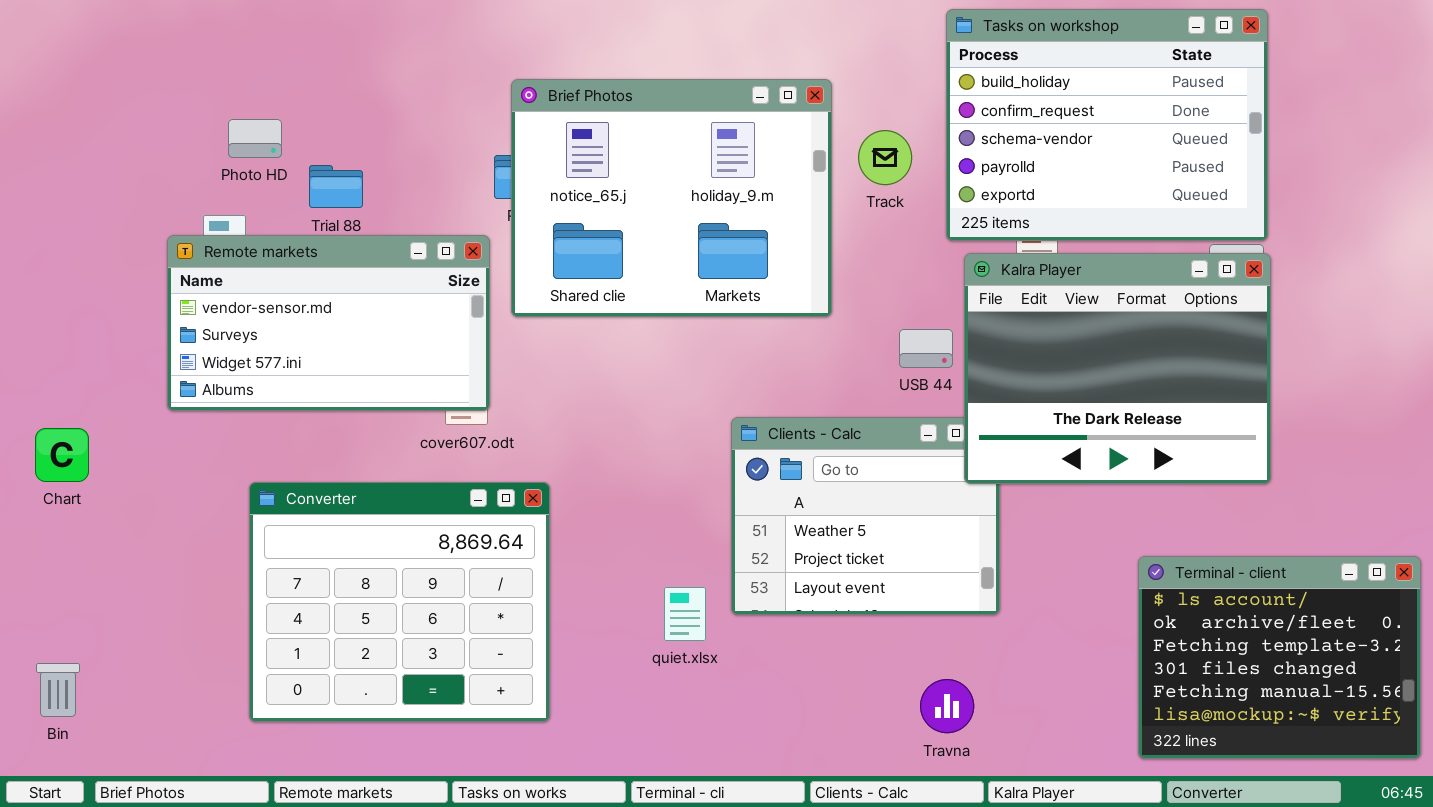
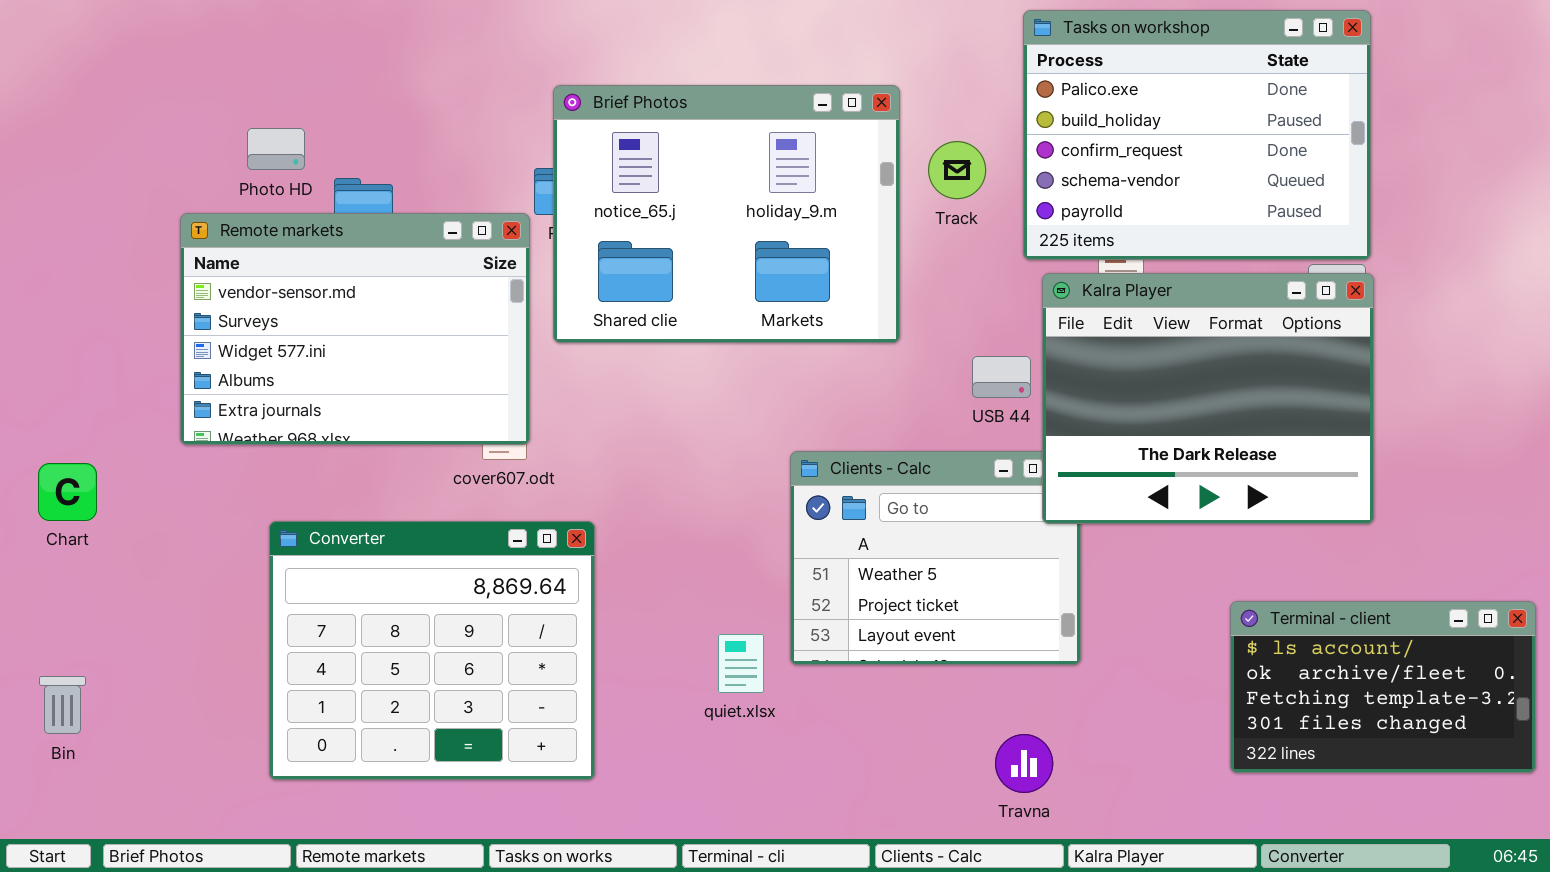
Tasks on workshop: [946,9,1268,241] -> [1023,10,1371,260], scrolled up 1 row
Remote markets: [167,235,490,411] -> [180,213,530,445], resized
Terminal - client: [1138,556,1421,759] -> [1230,601,1536,773], resized
Bin: [36,663,80,717] -> [39,676,86,734], moved

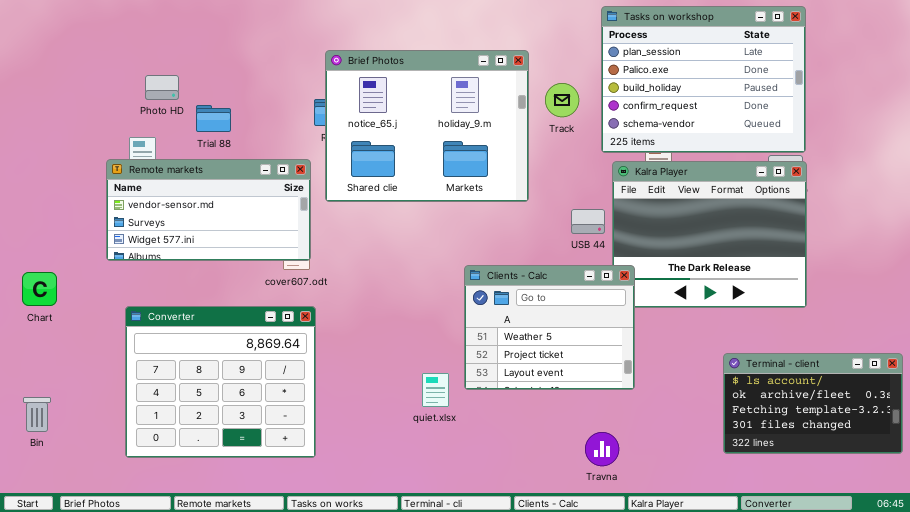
Tasks on workshop: [1023,10,1371,260] -> [601,6,806,153], scrolled up 1 row
Remote markets: [180,213,530,445] -> [106,159,311,261], resized
Clients - Calc: [790,451,1081,665] -> [464,265,635,390], raised
Converter: [269,521,595,780] -> [125,306,316,458], moved

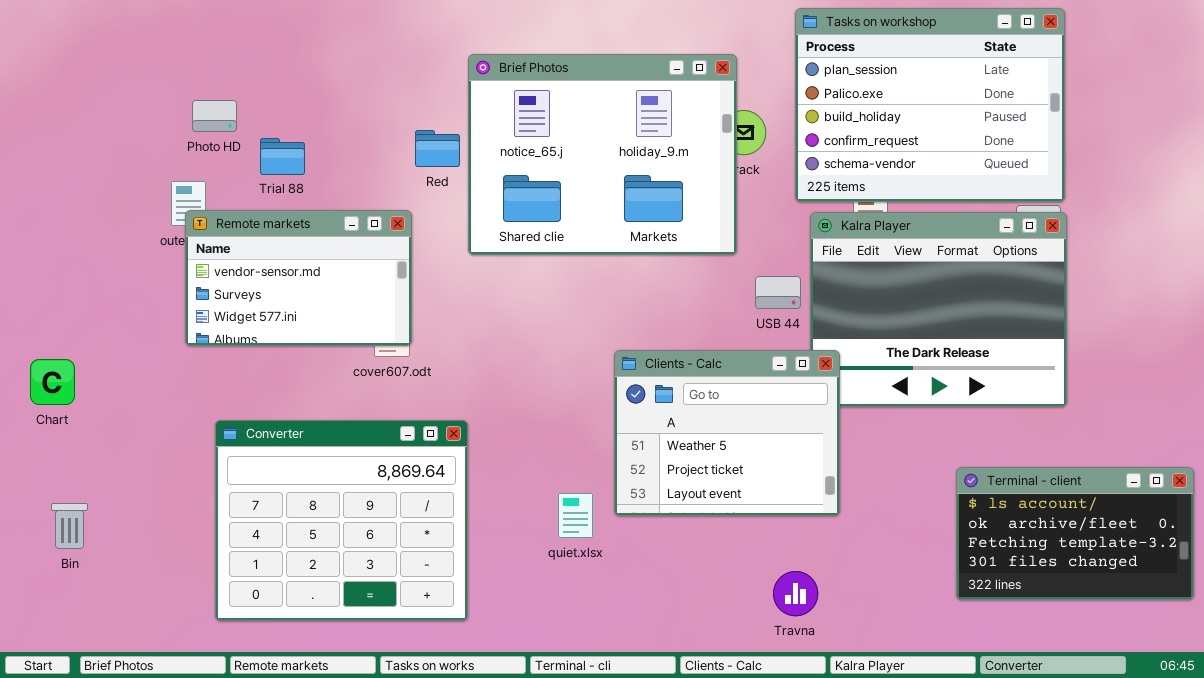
Brief Photos: [325,50,529,202] -> [468,54,737,255], moved
Remote markets: [106,159,311,261] -> [185,210,412,346], resized
Converter: [125,306,316,458] -> [215,420,468,621], moved
Bin: [23,397,51,432] -> [51,503,88,549], moved

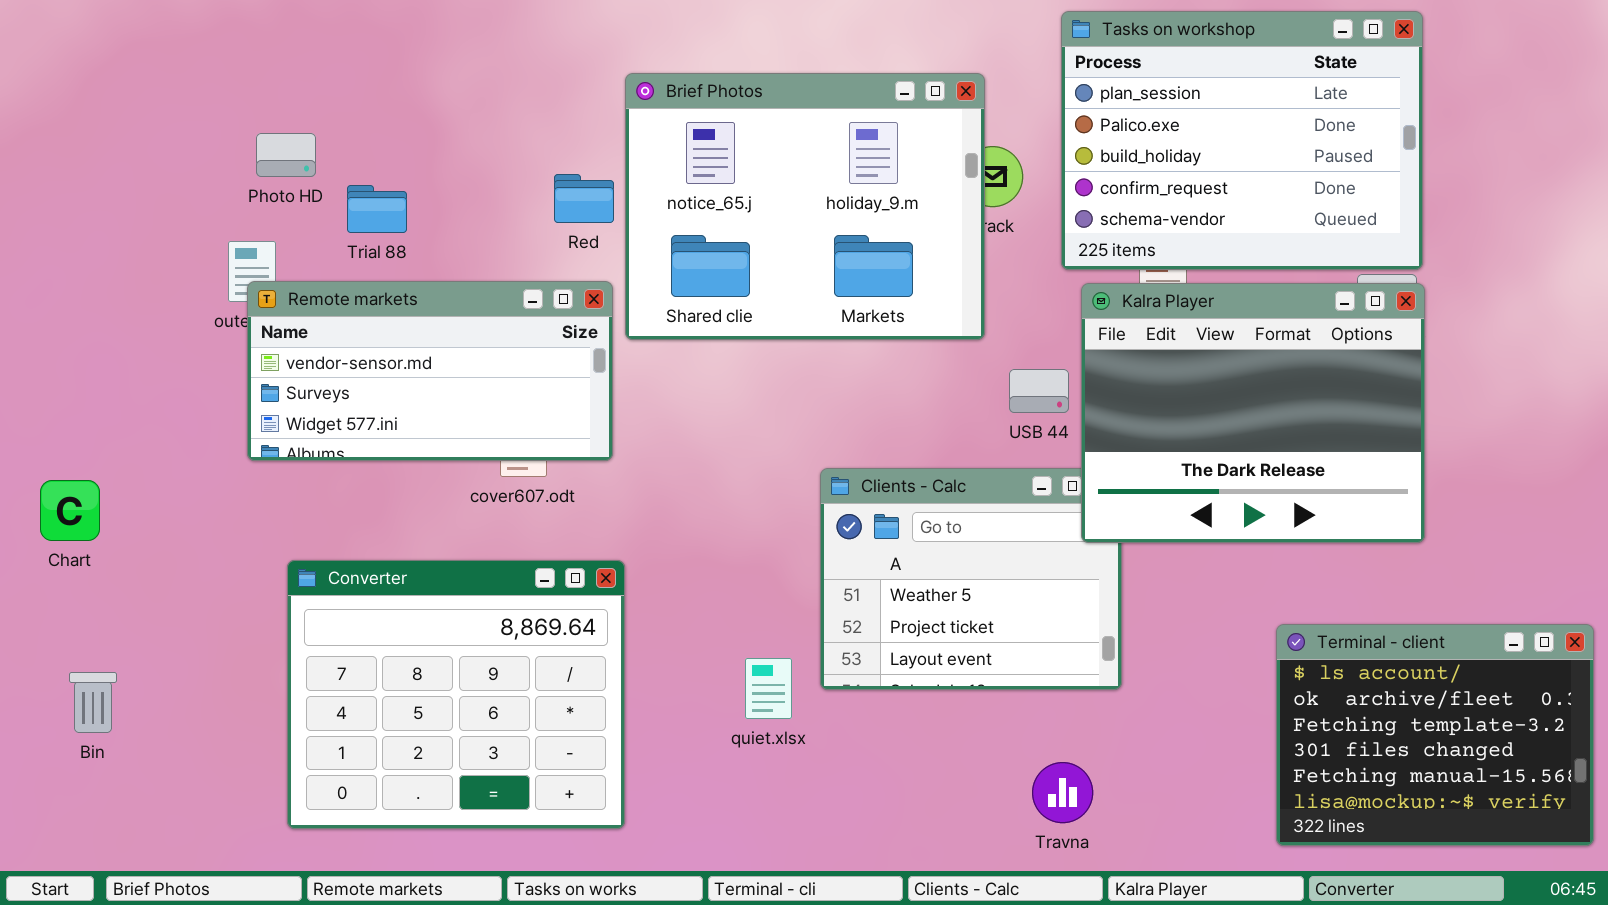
Remote markets: [185,210,412,346] -> [247,281,613,461], resized
Kalra Player: [810,212,1067,407] -> [1081,283,1425,543], raised
Terminal - client: [956,467,1194,600] -> [1276,624,1594,846], resized

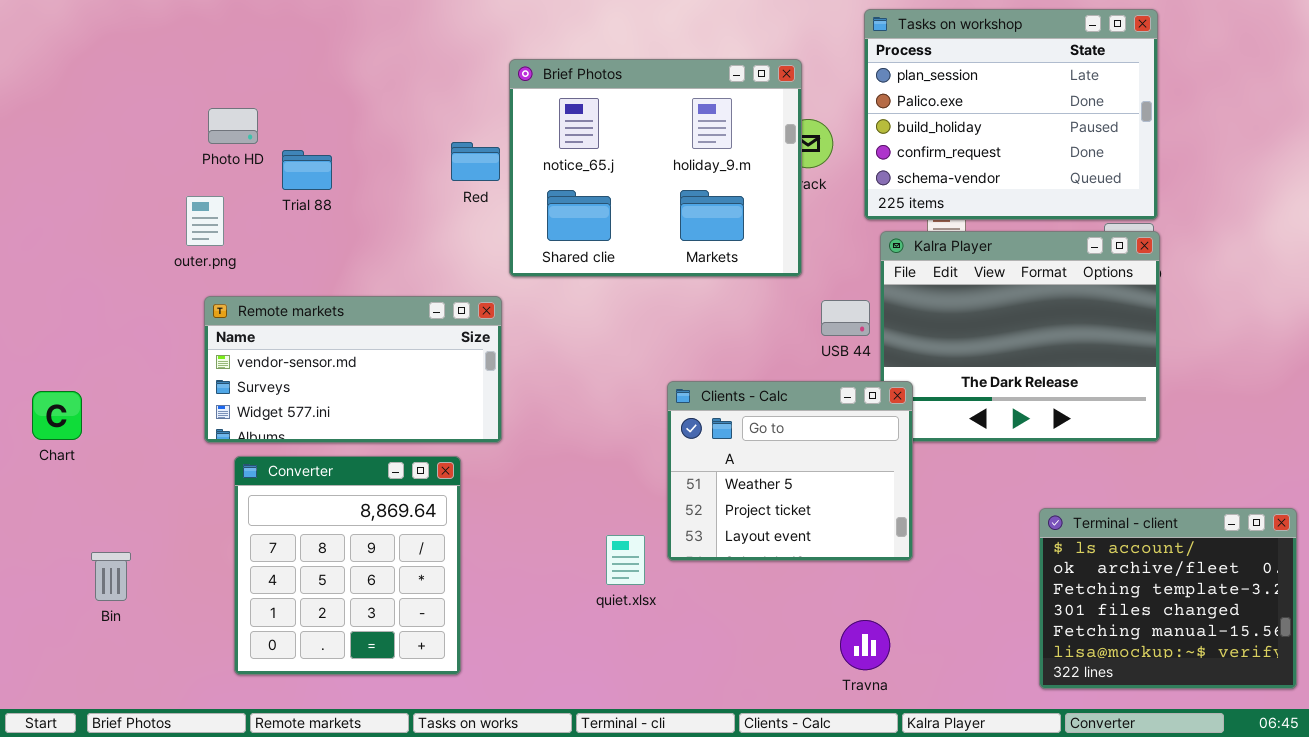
Remote markets: [247,281,613,461] -> [204,296,502,443], moved
Clients - Calc: [820,468,1122,690] -> [667,381,913,561], raised
Converter: [287,560,625,829] -> [234,456,461,675], resized
Bin: [69,672,117,733] -> [91,552,131,601], moved

